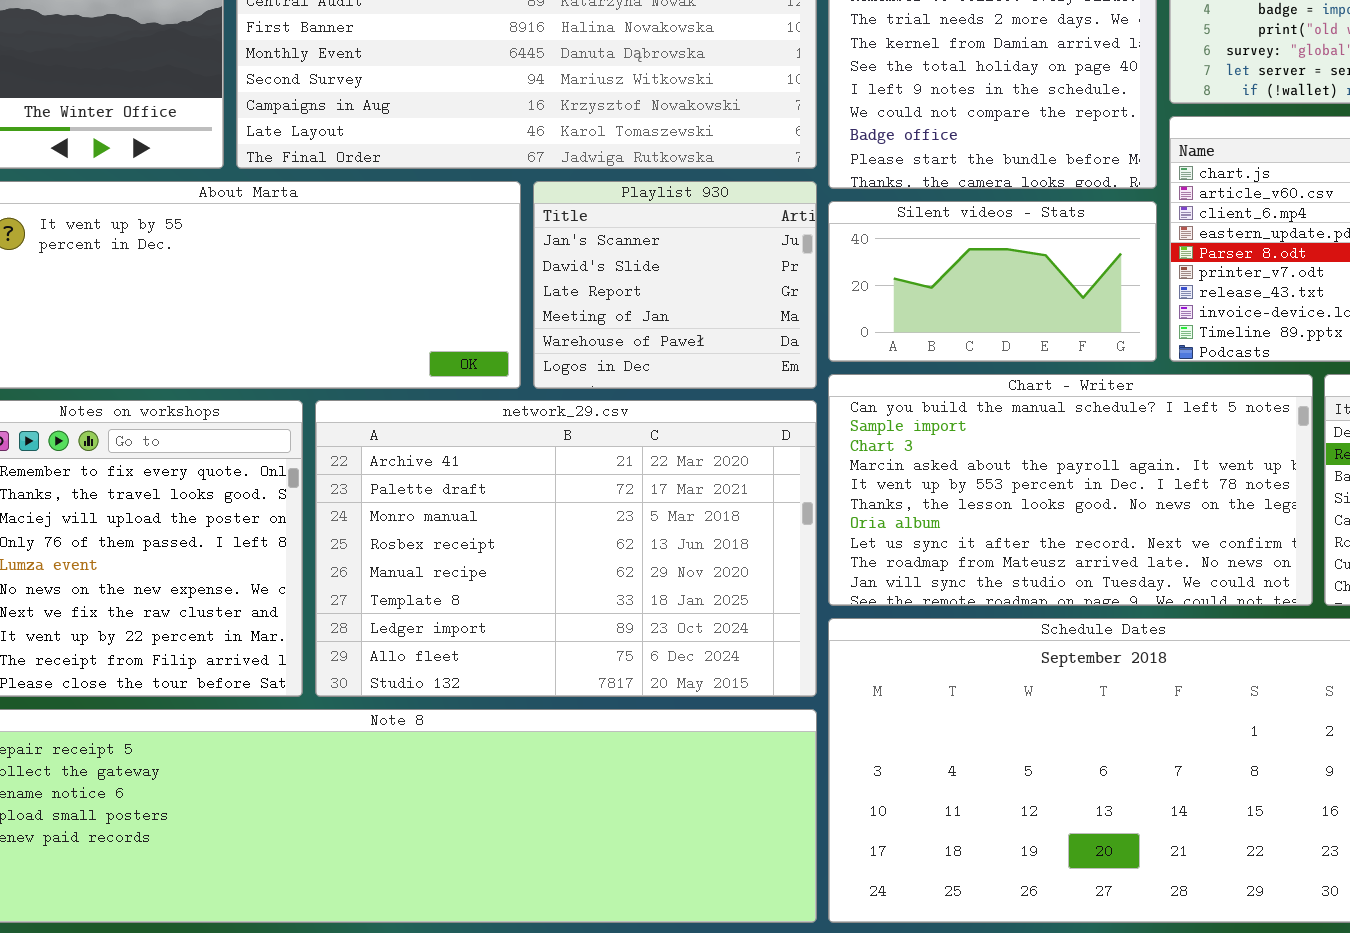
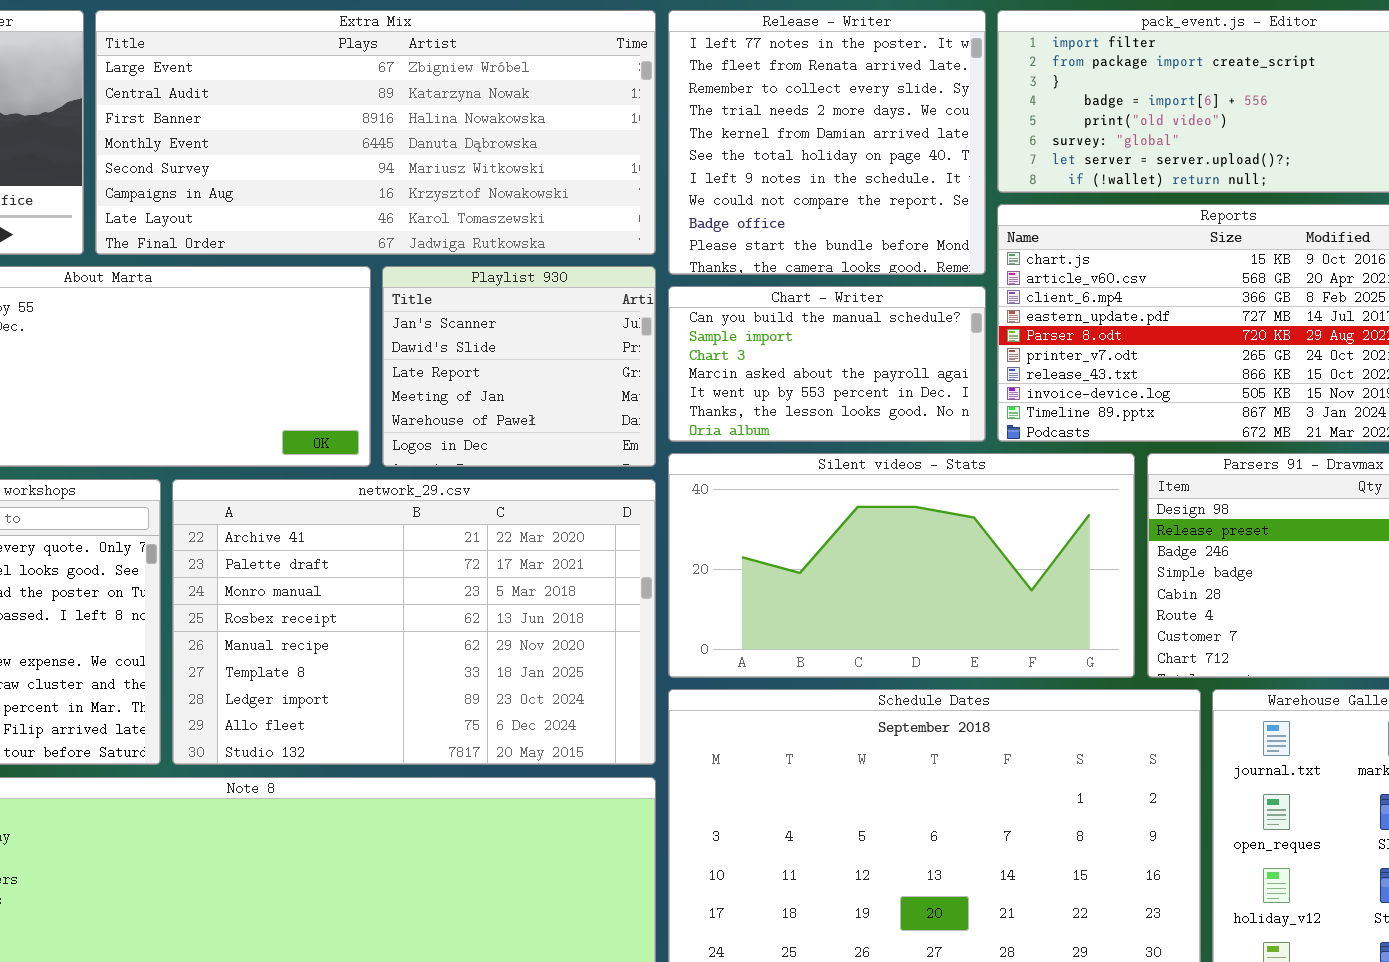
Silent videos - Stats: [828,201,1157,362] -> [668,453,1135,678], moved, resized
Chart - Writer: [828,374,1313,606] -> [668,286,986,442], moved, resized

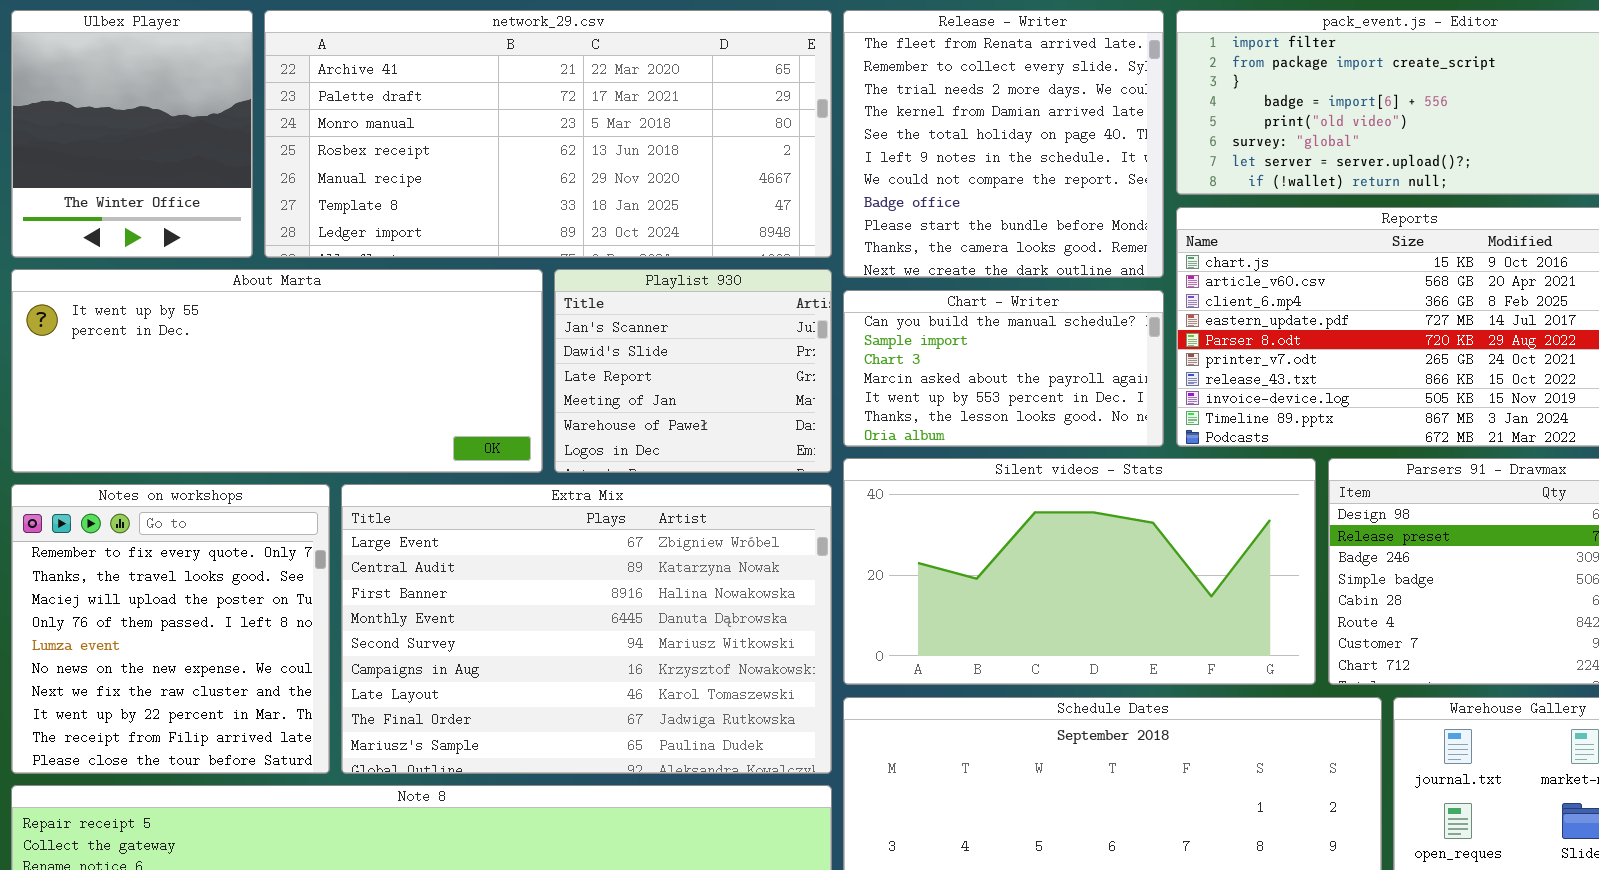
Extra Mix: [95,10,656,255] -> [341,484,832,774], moved, resized
Release - Writer: [668,10,986,275] -> [843,10,1164,278], scrolled down 1 row
network_29.csv: [172,479,656,765] -> [264,10,832,258], moved, resized

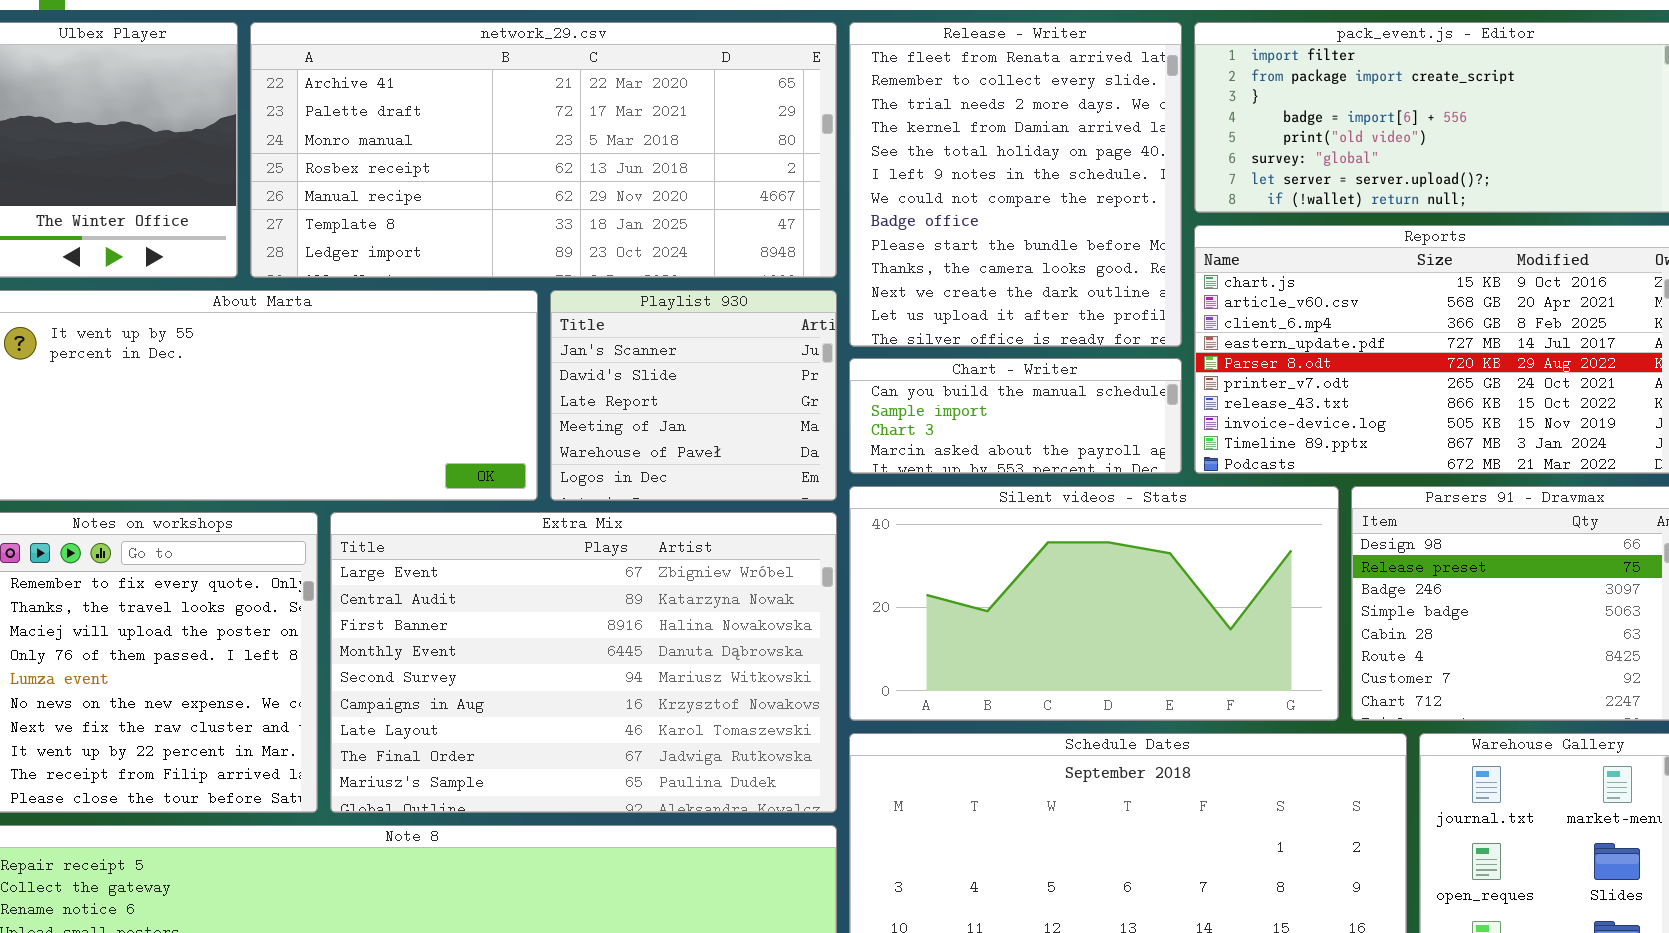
Release - Writer: [843,10,1164,278] -> [849,22,1182,347], resized
Chart - Writer: [843,290,1164,447] -> [849,358,1182,474], resized

